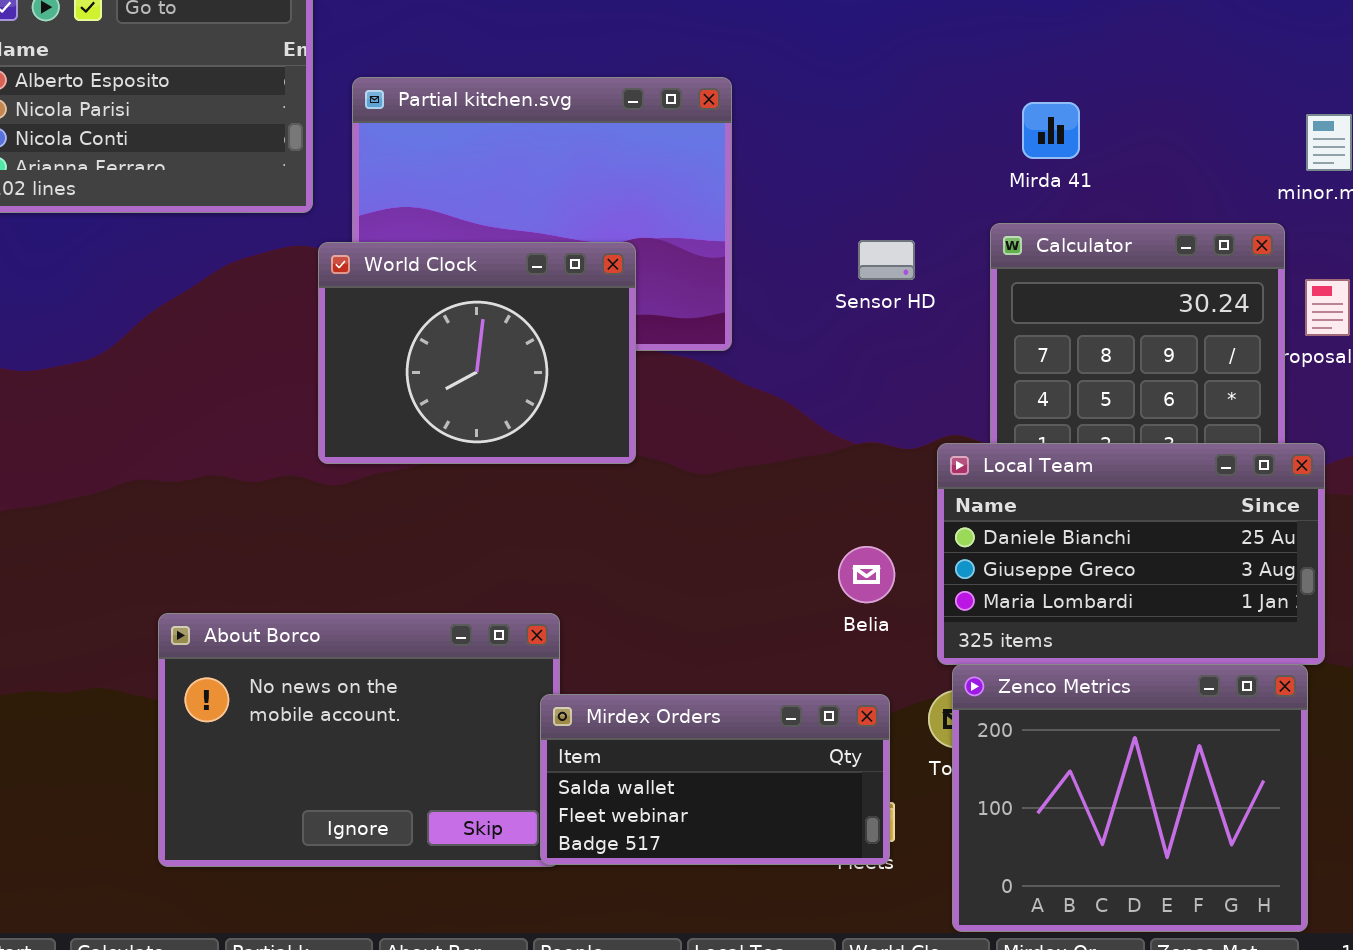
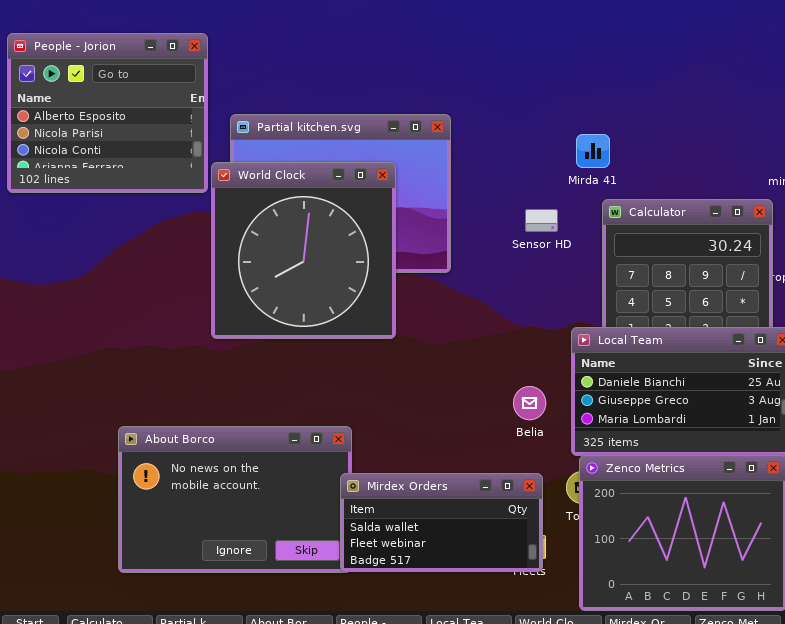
Mirda 41: [1022,102,1080,159] -> [576,134,610,168], moved
World Clock: [318,242,636,464] -> [211,162,396,339], resized

